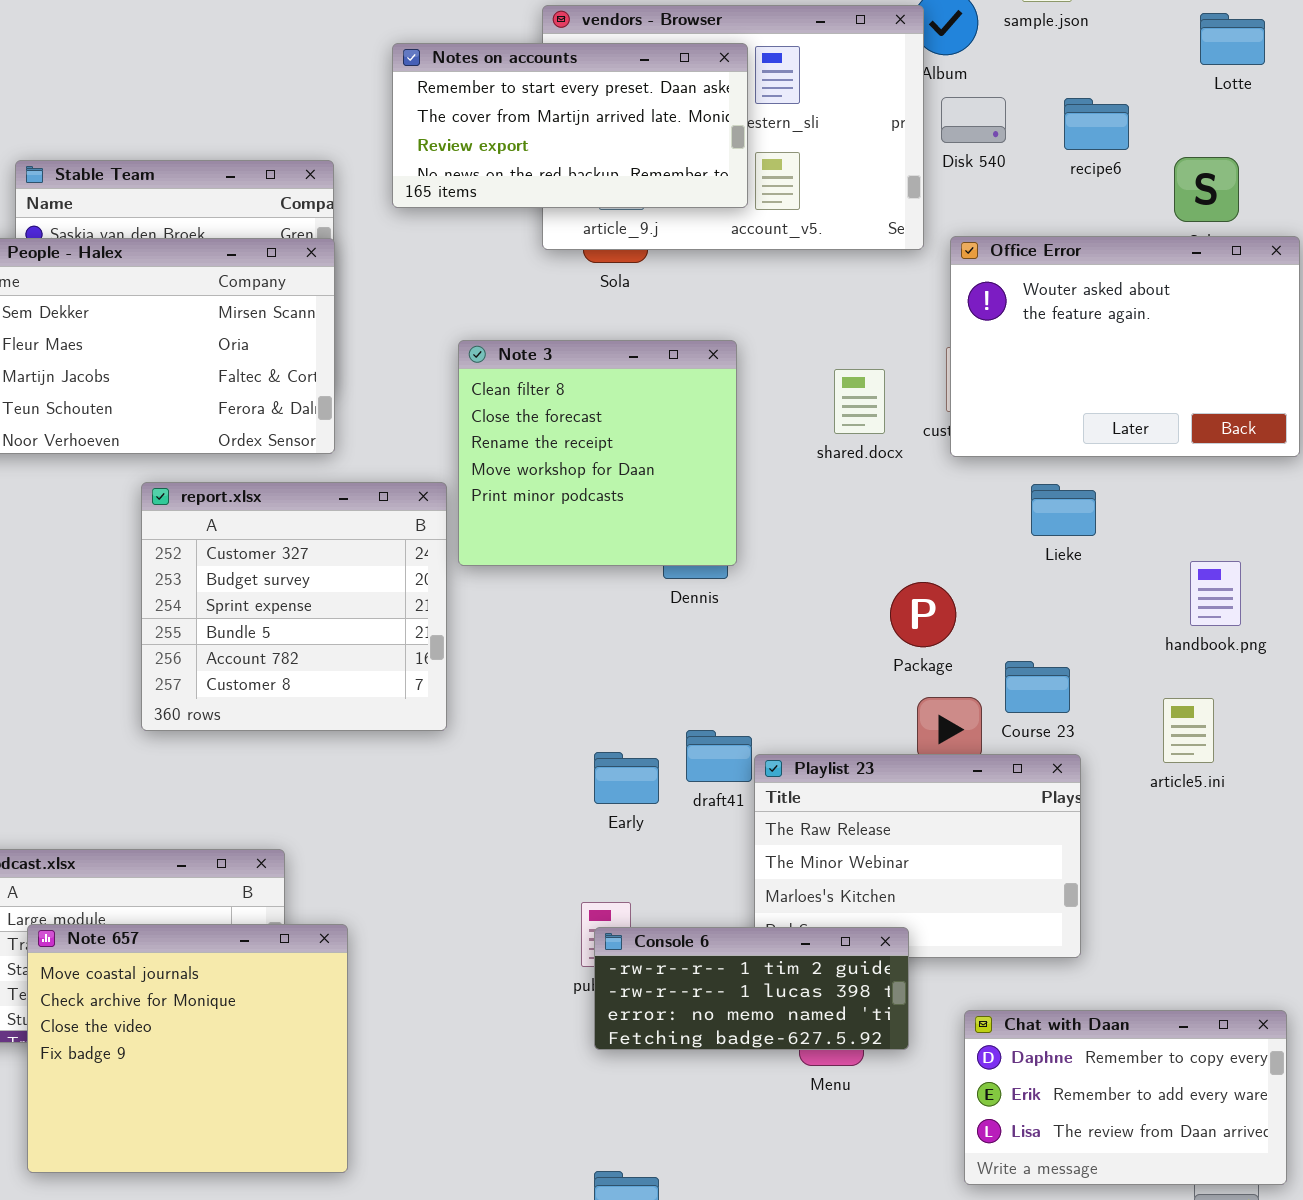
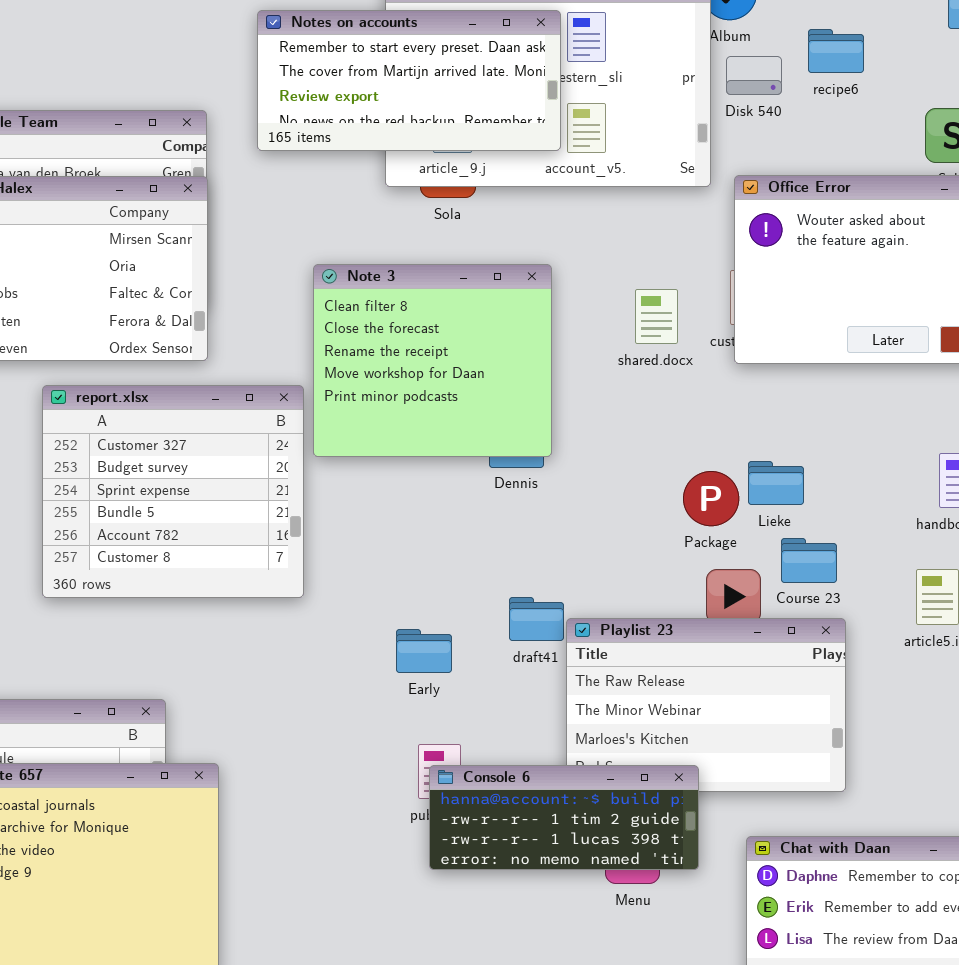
recipe6: [1064,98,1129,150] -> [808,29,864,73], moved
Lieke: [1031,484,1096,536] -> [748,461,804,505], moved
Early: [594,752,659,804] -> [396,629,452,673], moved
Console 6: [594,927,909,1050] -> [429,765,699,870], scrolled up 1 row

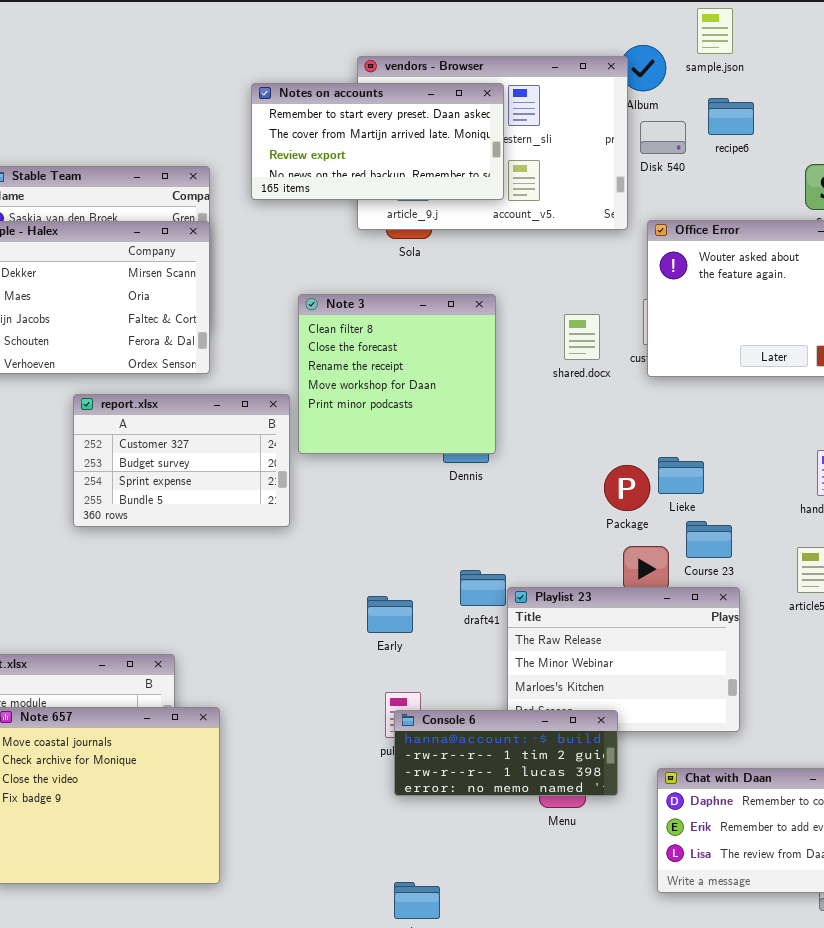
report.xlsx: [42,385,304,598] -> [73,394,290,527], resized

